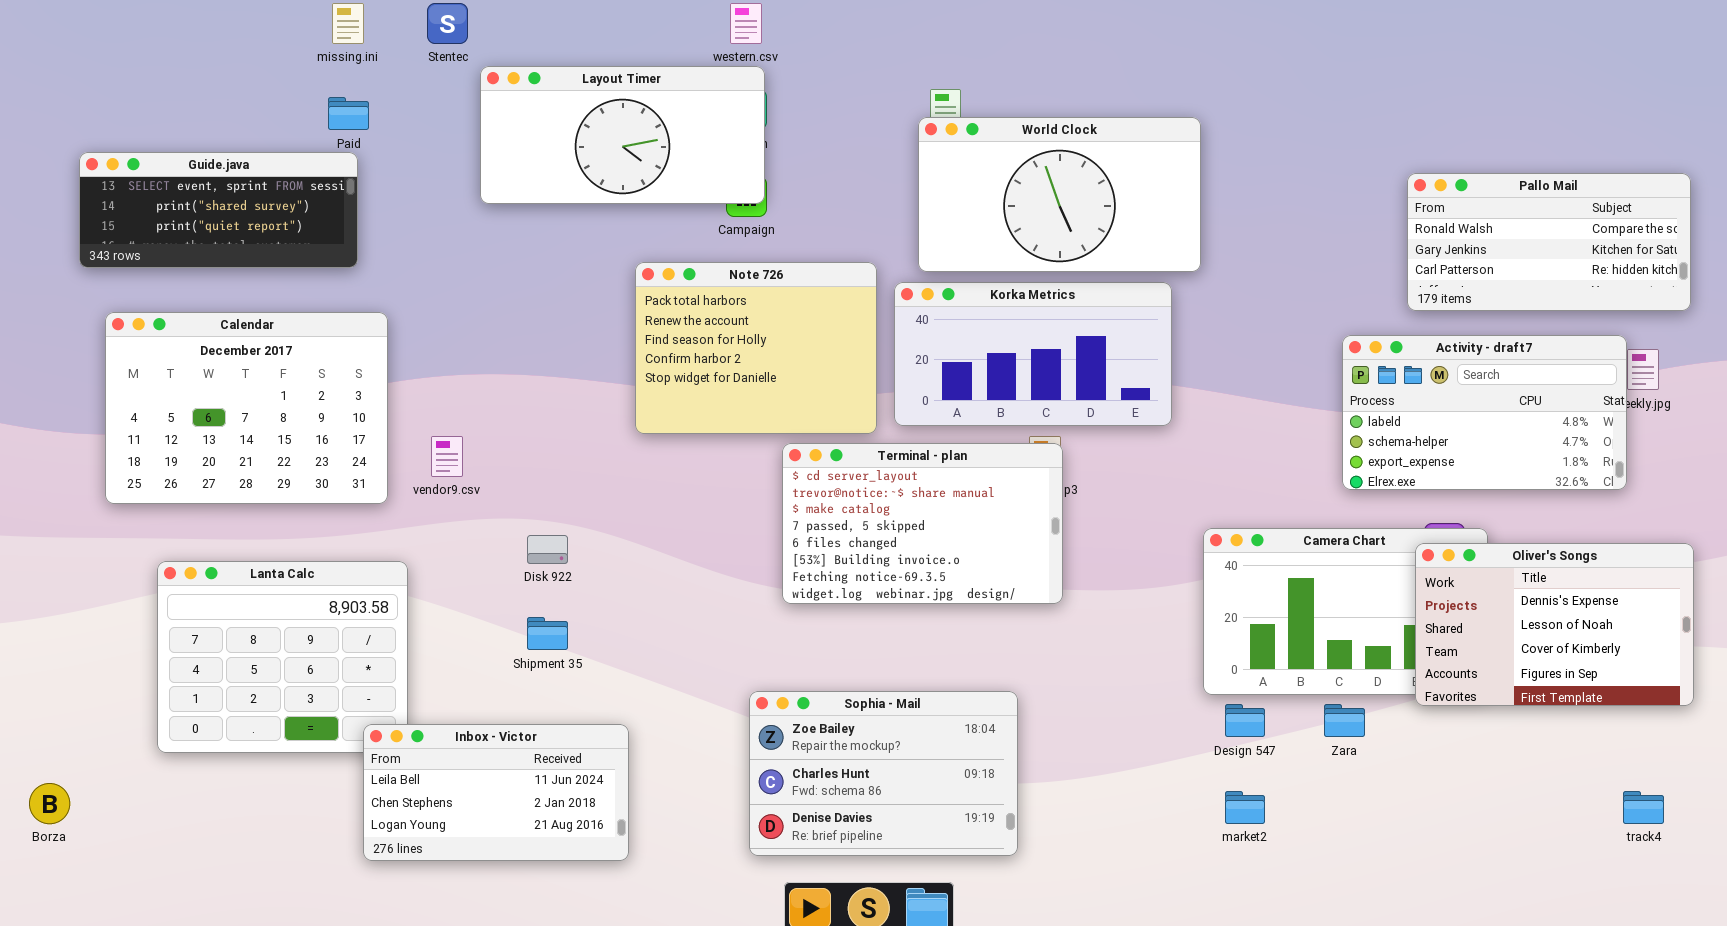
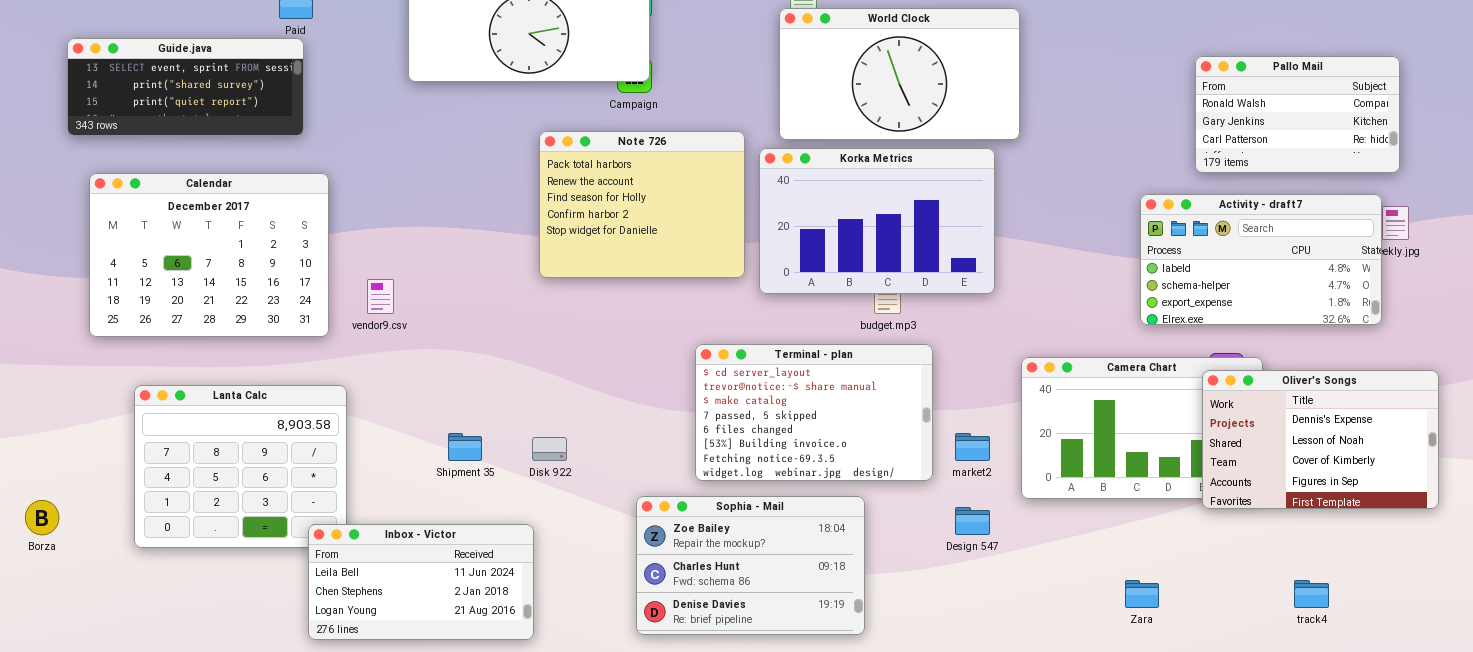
Pallo Mail: [1407,173,1691,311] -> [1195,56,1400,173], resized
Korka Metrics: [894,282,1172,426] -> [759,148,995,294], resized
Terminal - plan: [782,443,1063,604] -> [695,344,933,481], moved
Disk 922: [527,535,568,564] -> [532,437,567,461], moved
Design 547: [1225,704,1265,737] -> [955,507,990,535], moved
Zara: [1324,704,1365,737] -> [1125,580,1159,608], moved
Borza: [29,783,70,824] -> [25,500,59,535], moved
market2: [1225,791,1265,824] -> [955,433,990,461], moved
track4: [1623,791,1664,824] -> [1294,580,1329,608], moved

